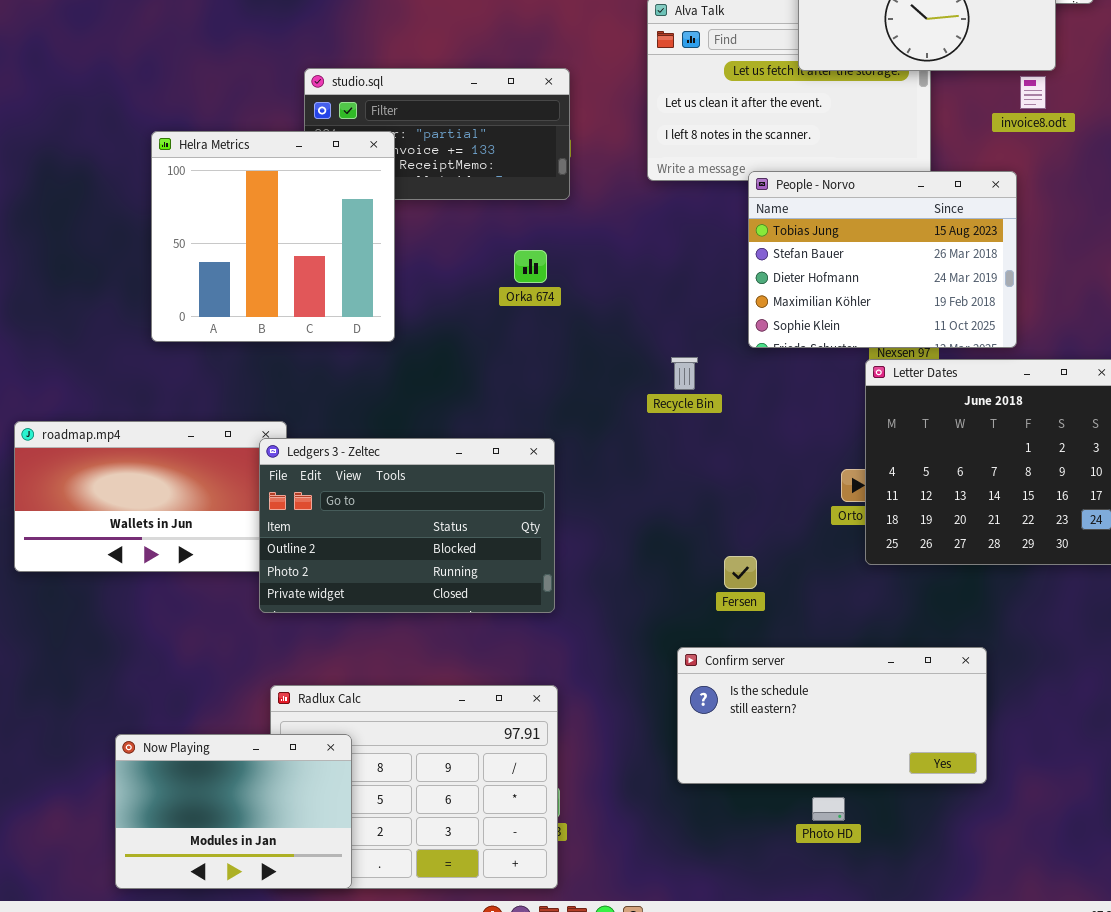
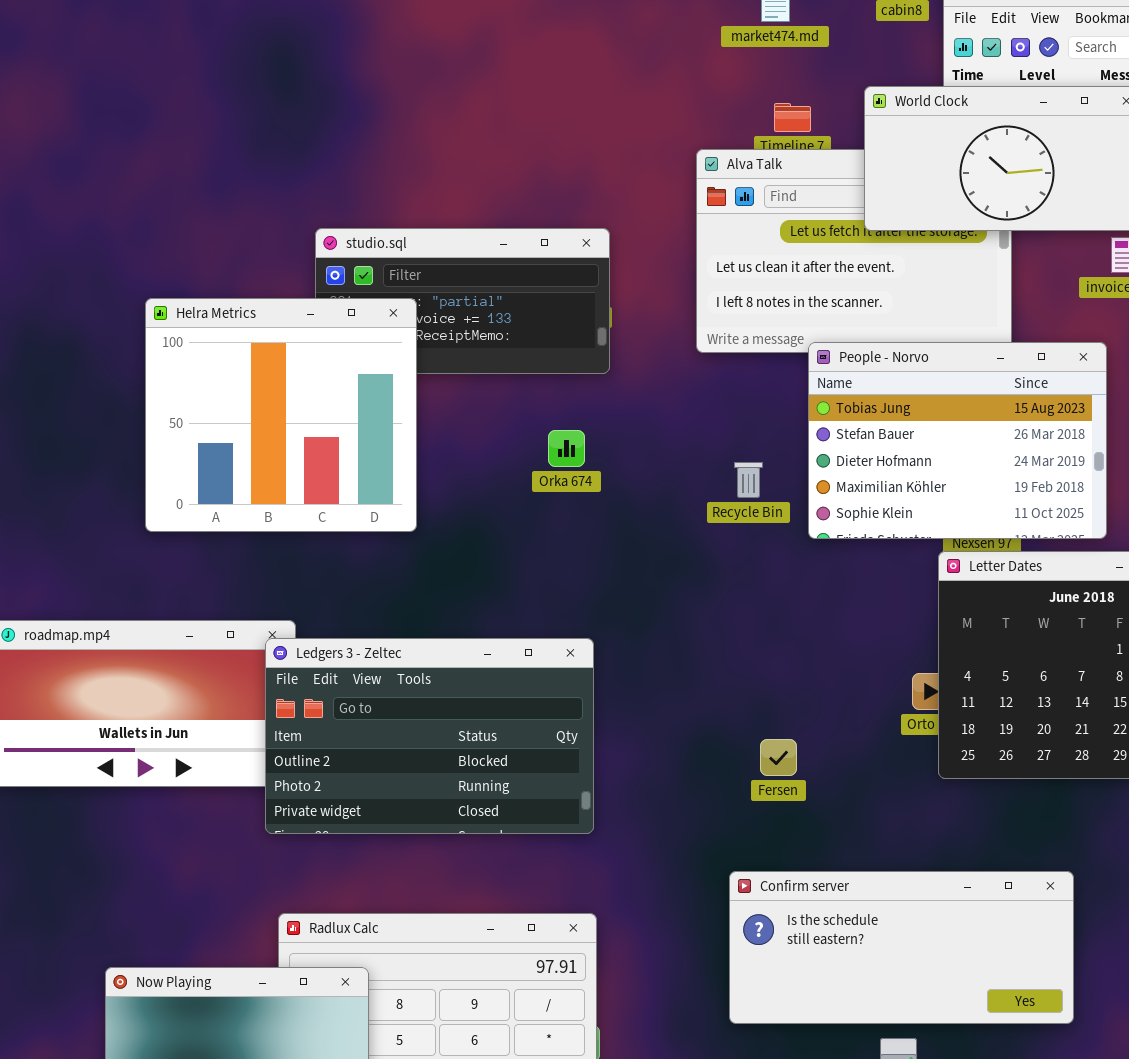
Recycle Bin: [671,357,698,390] -> [734,462,763,498], moved
Fersen: [724,556,757,589] -> [760,739,797,776], moved

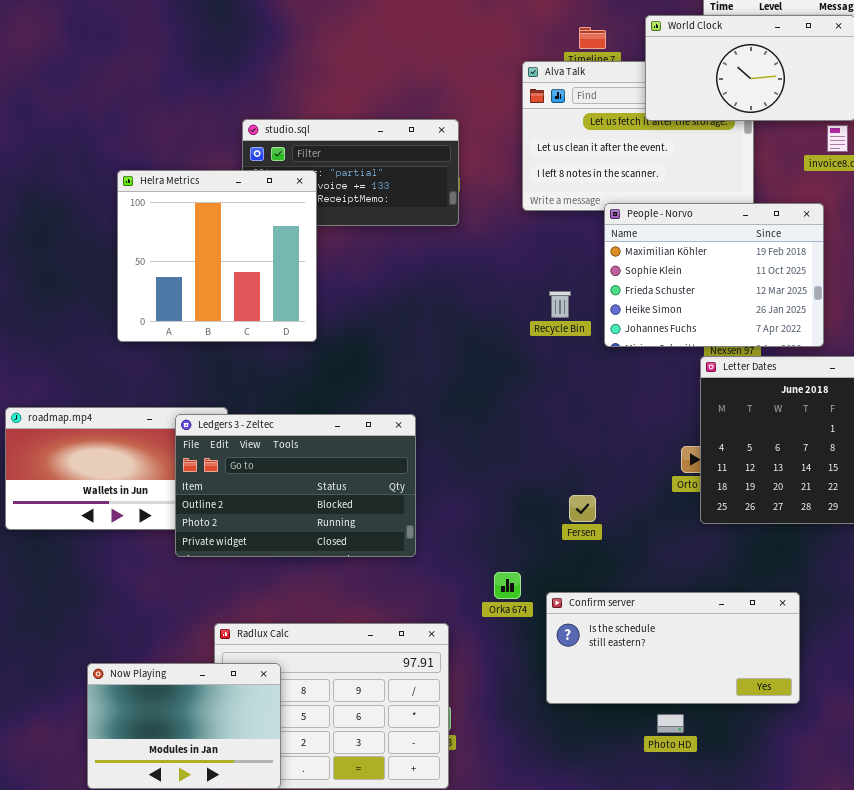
People - Norvo: [808,342,1107,539] -> [604,203,824,347], scrolled down 3 rows
Orka 674: [548,430,585,467] -> [494,572,521,599], moved
Ledgers 3 - Zeltec: [265,638,594,834] -> [175,414,416,557], moved

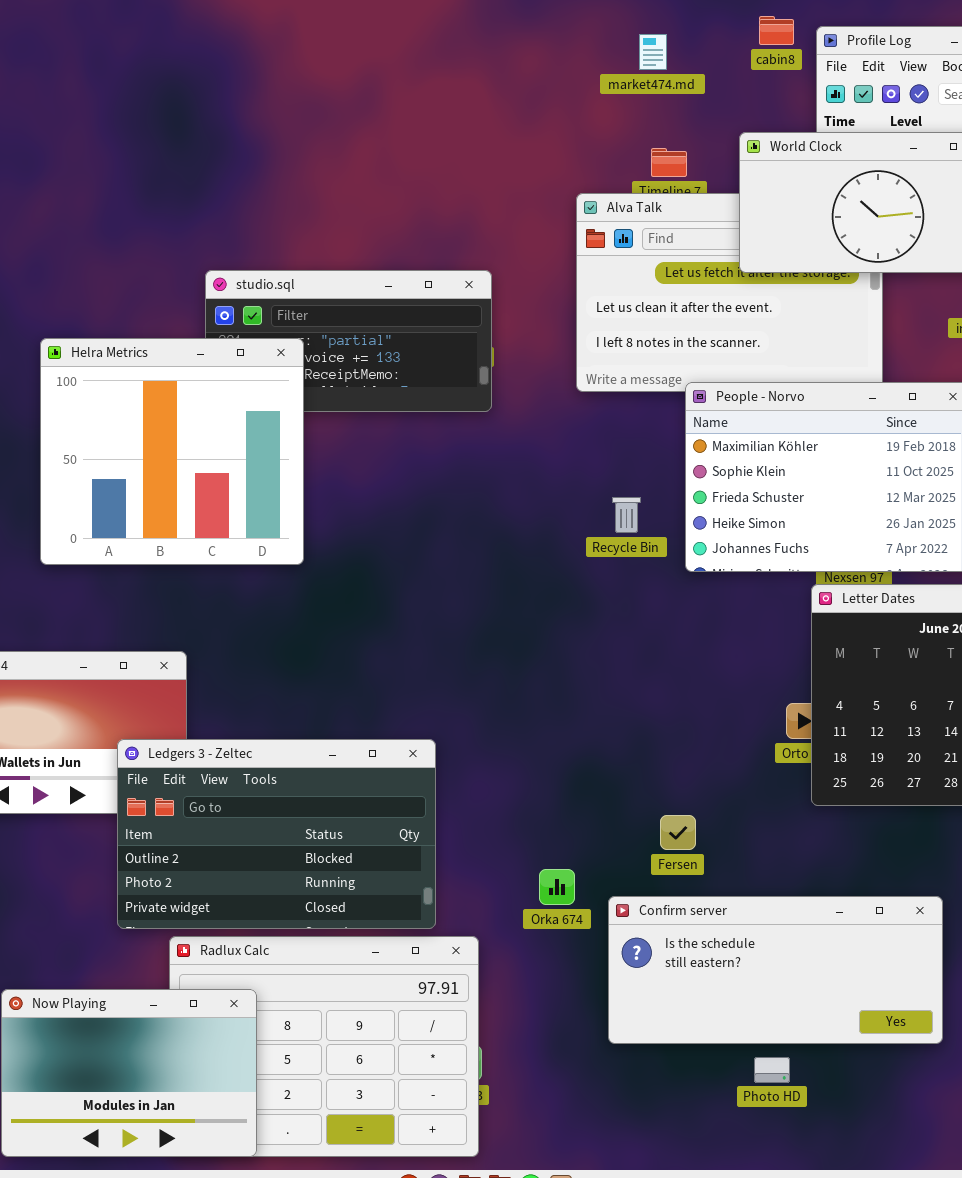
Ledgers 3 - Zeltec: [175,414,416,557] -> [117,739,436,929], moved
Fersen: [569,495,596,522] -> [660,815,696,850], moved

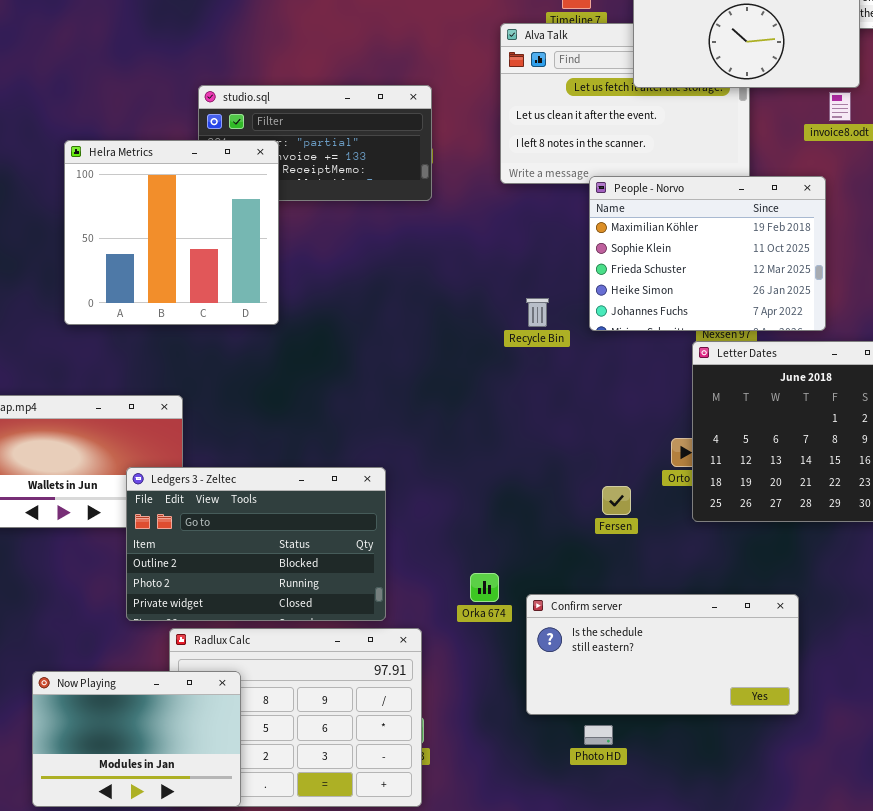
Recycle Bin: [612,497,641,533] -> [526,298,549,327], moved
Fersen: [660,815,696,850] -> [602,486,631,515], moved
Photo HD: [754,1057,790,1083] -> [584,725,613,745], moved

